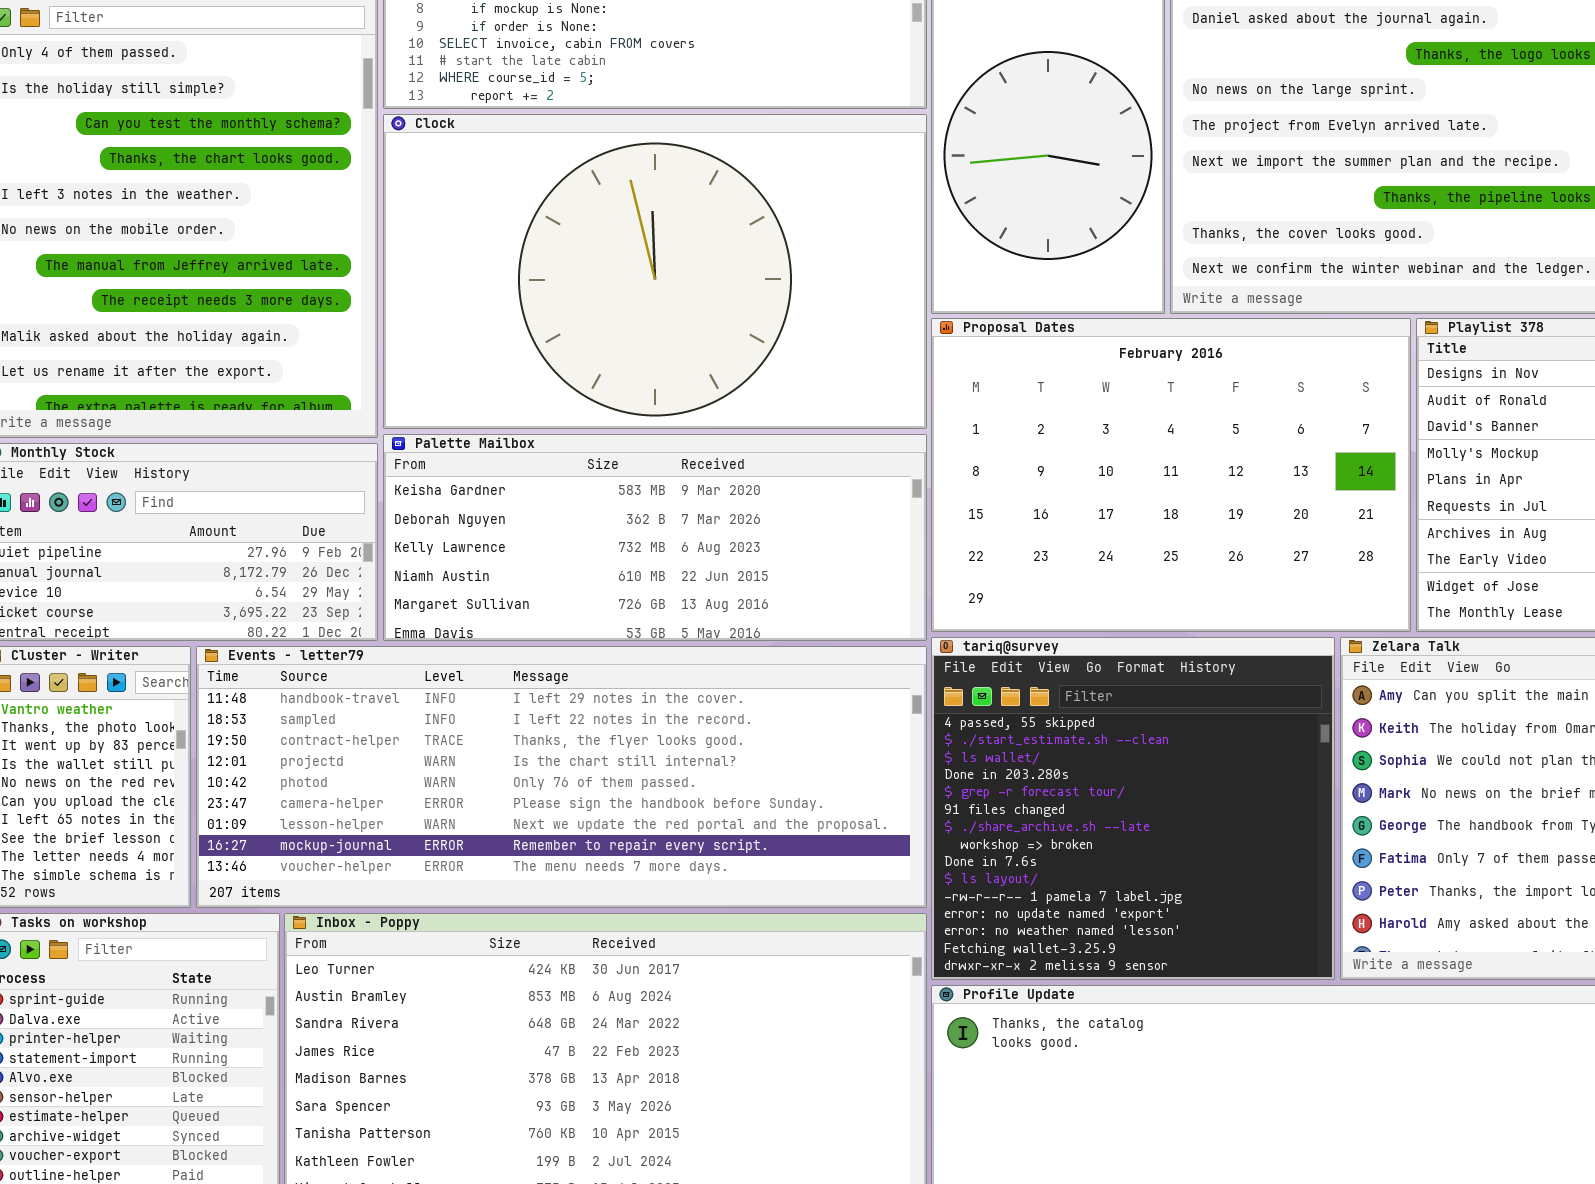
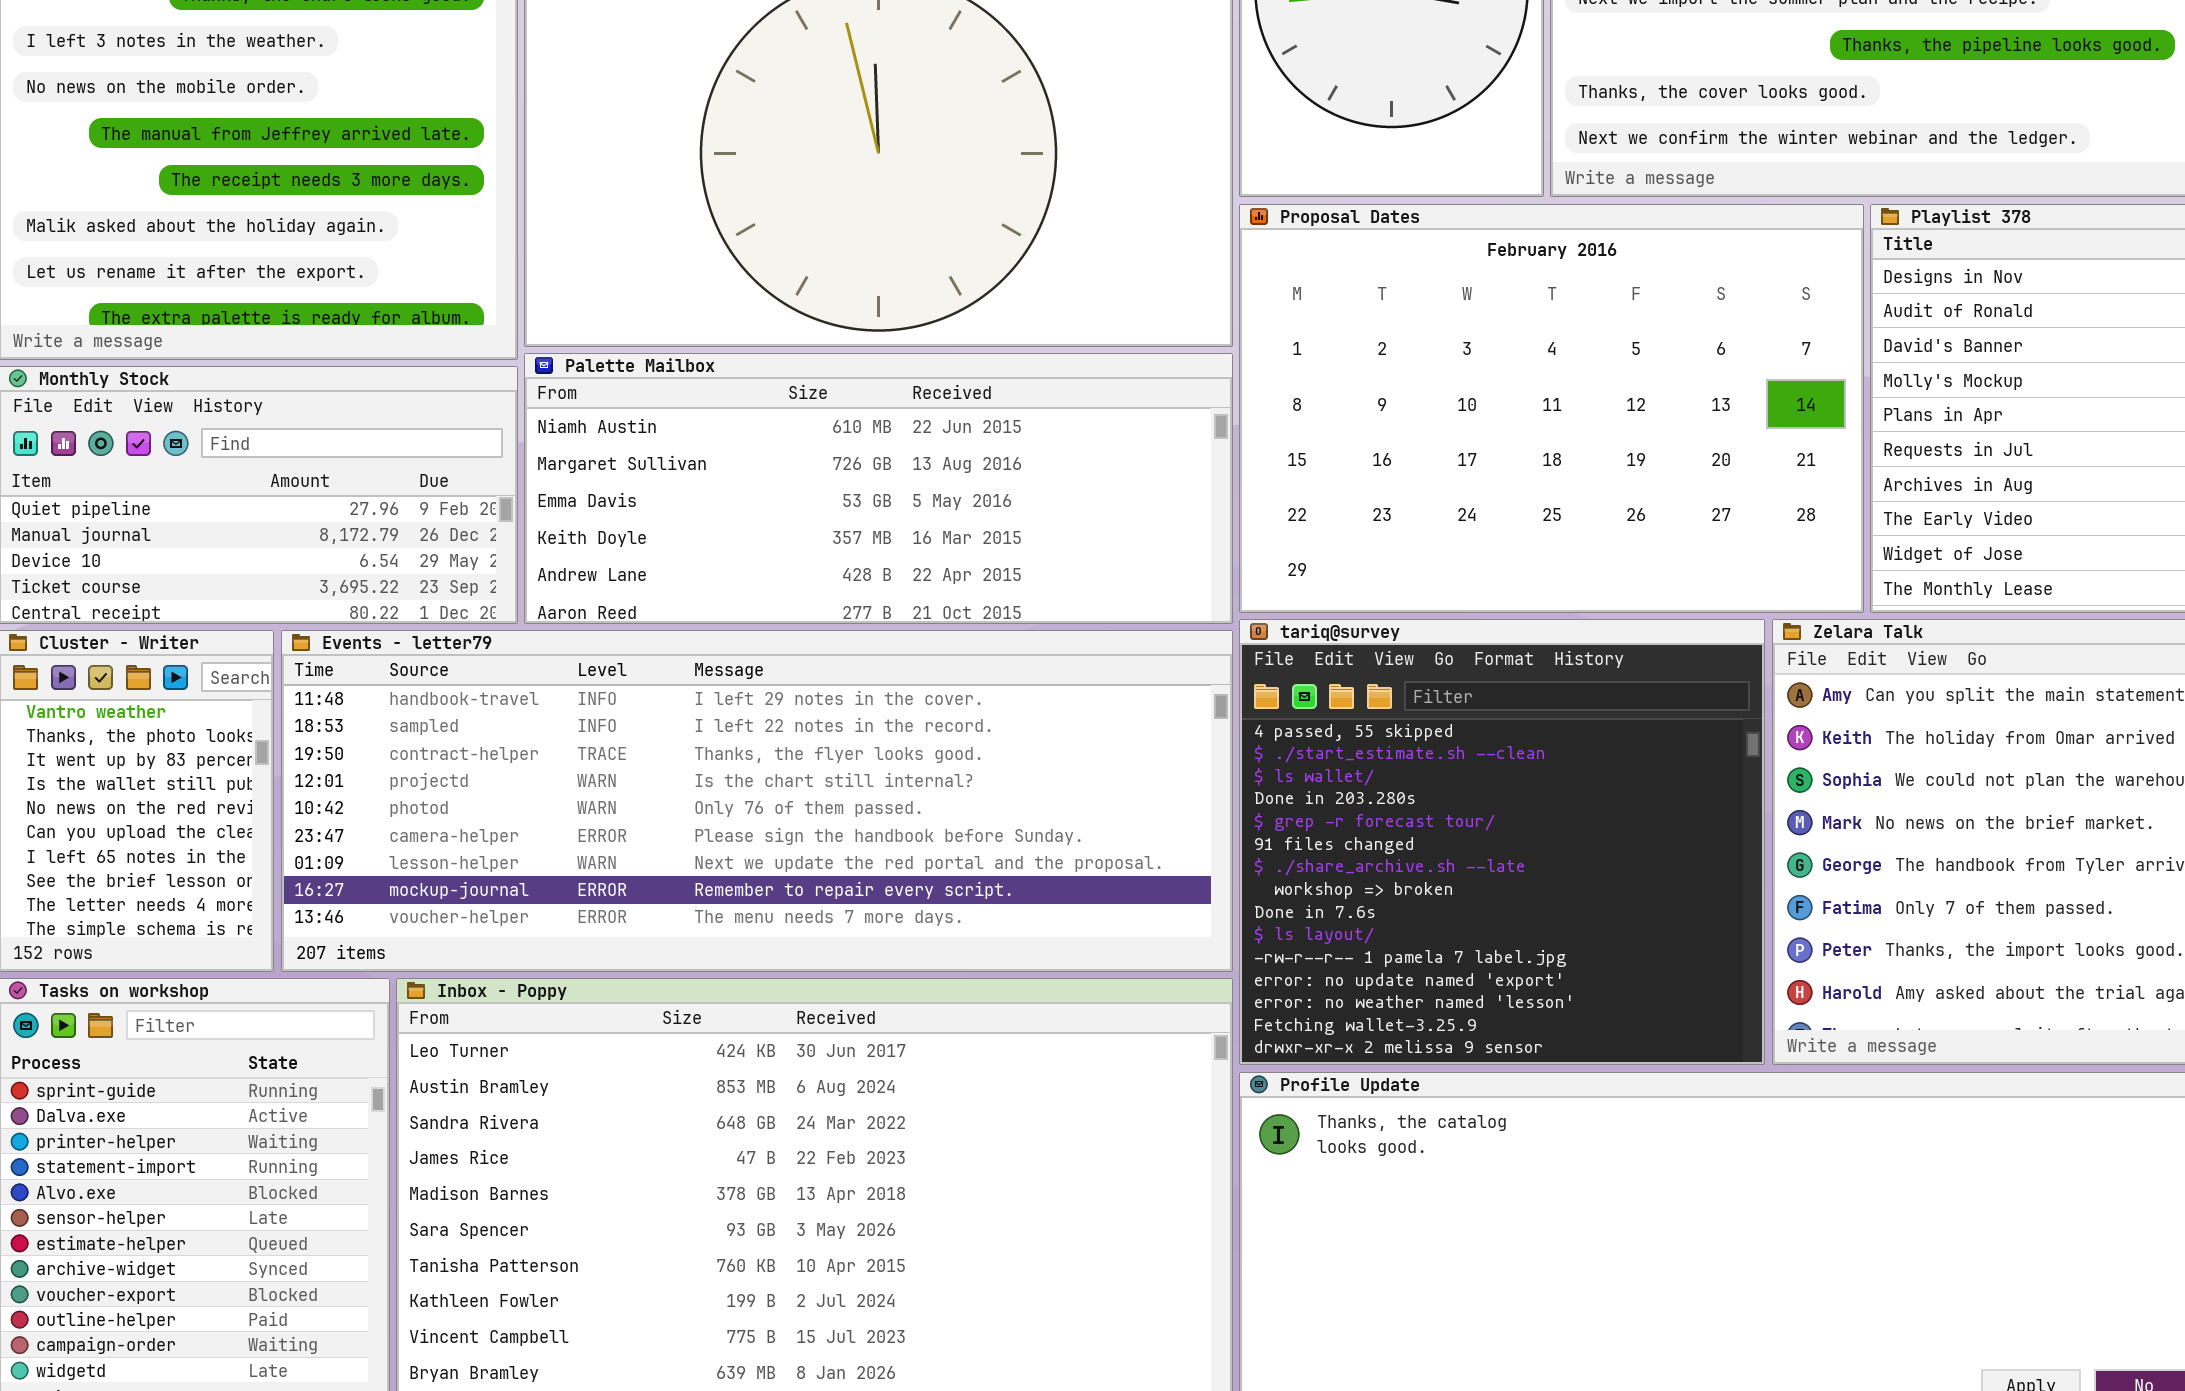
Palette Mailbox: [383,434,927,641] -> [524,353,1233,624], scrolled down 3 rows

